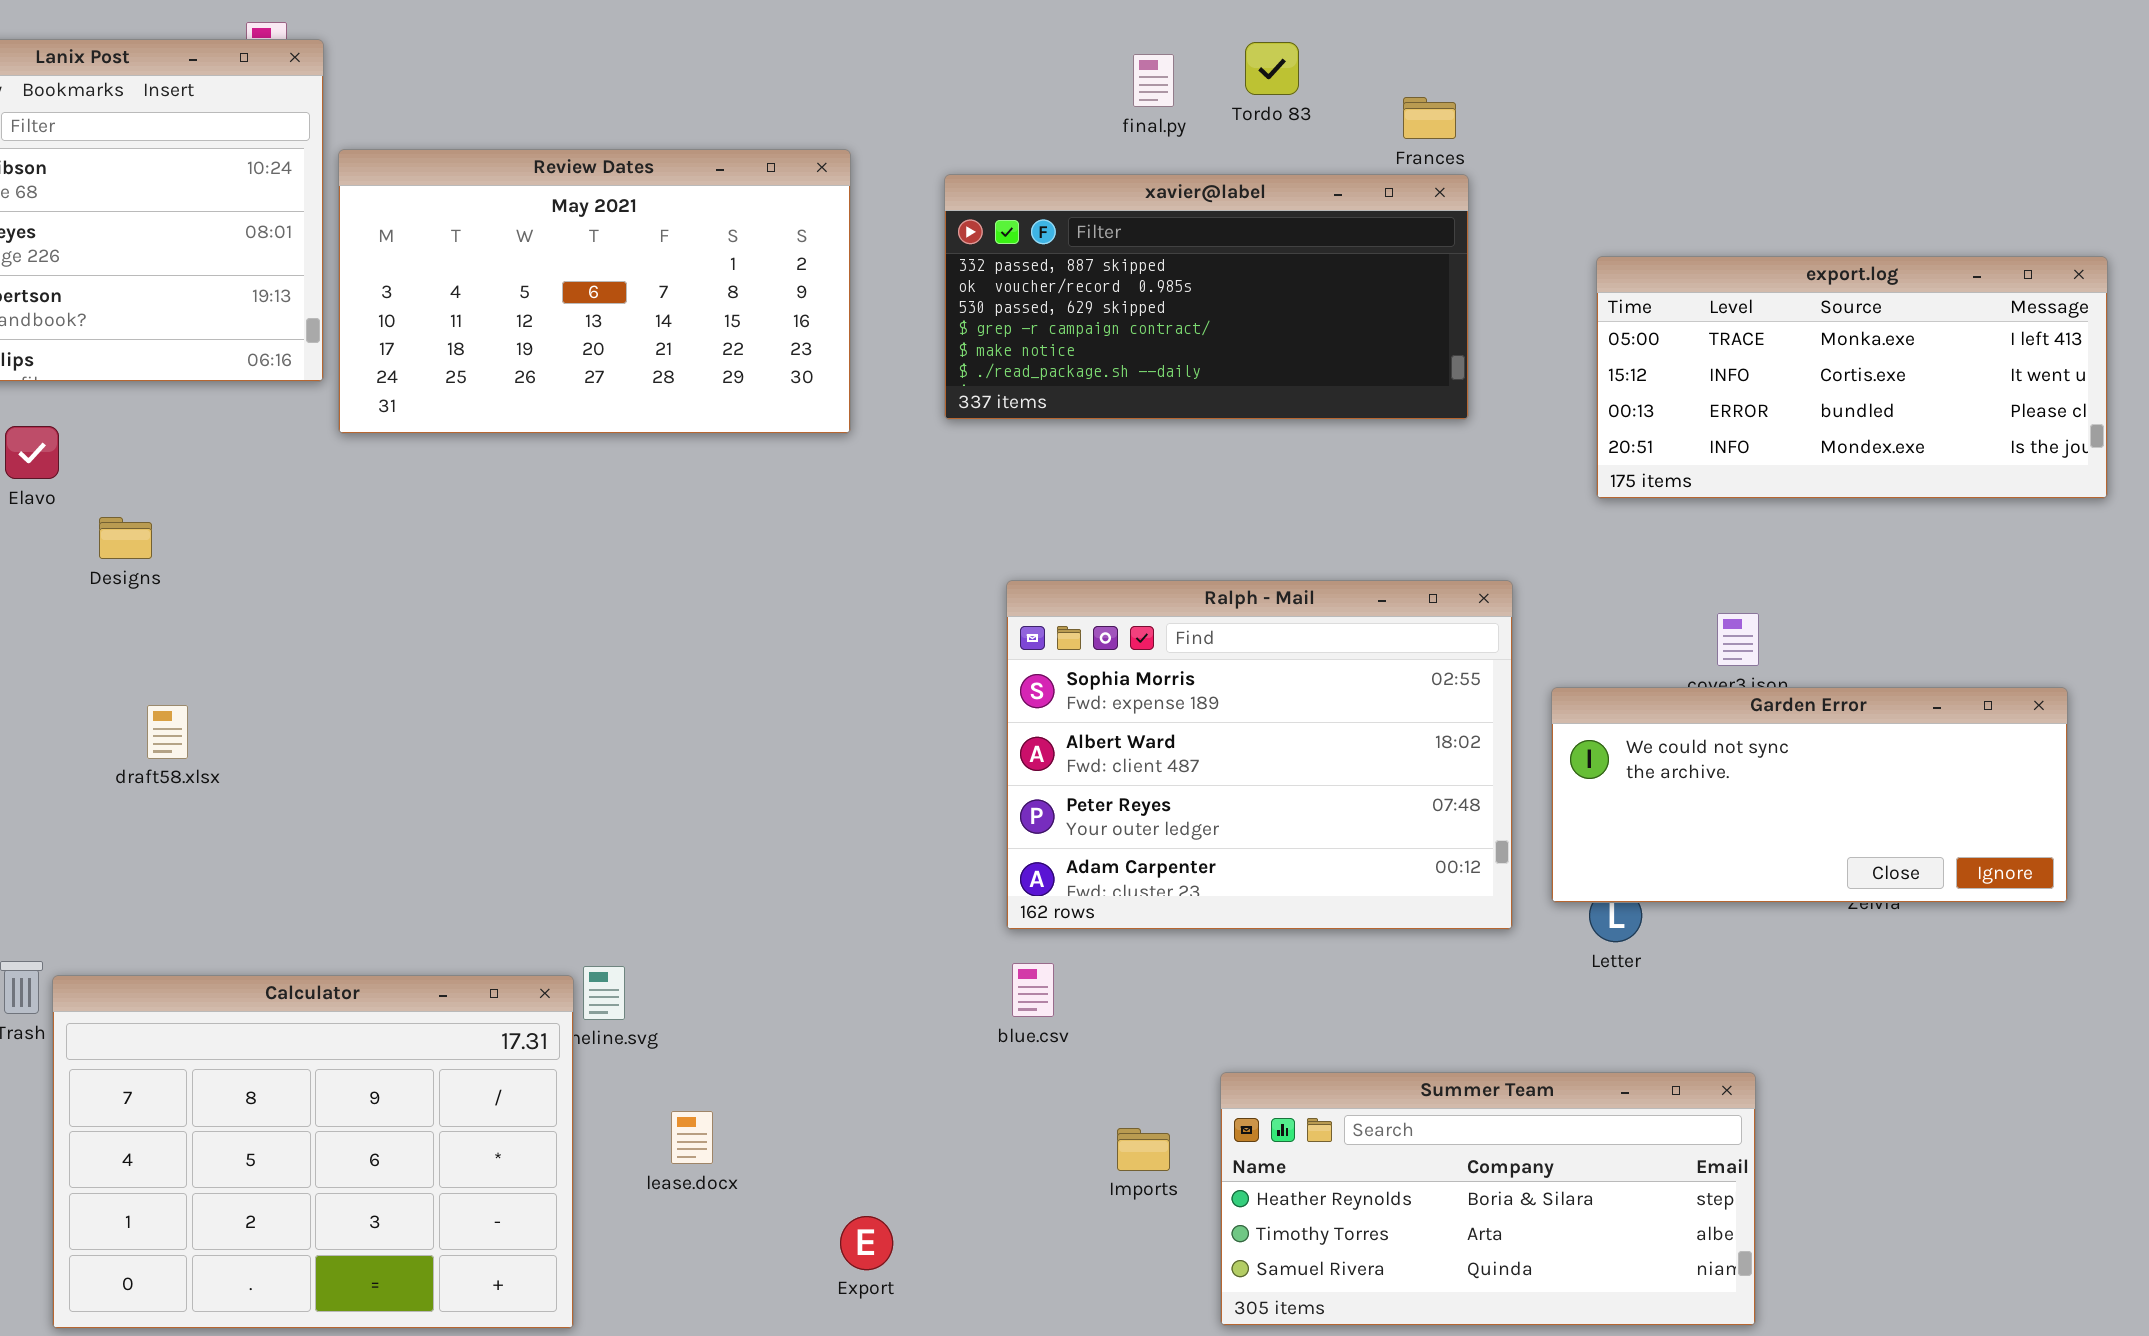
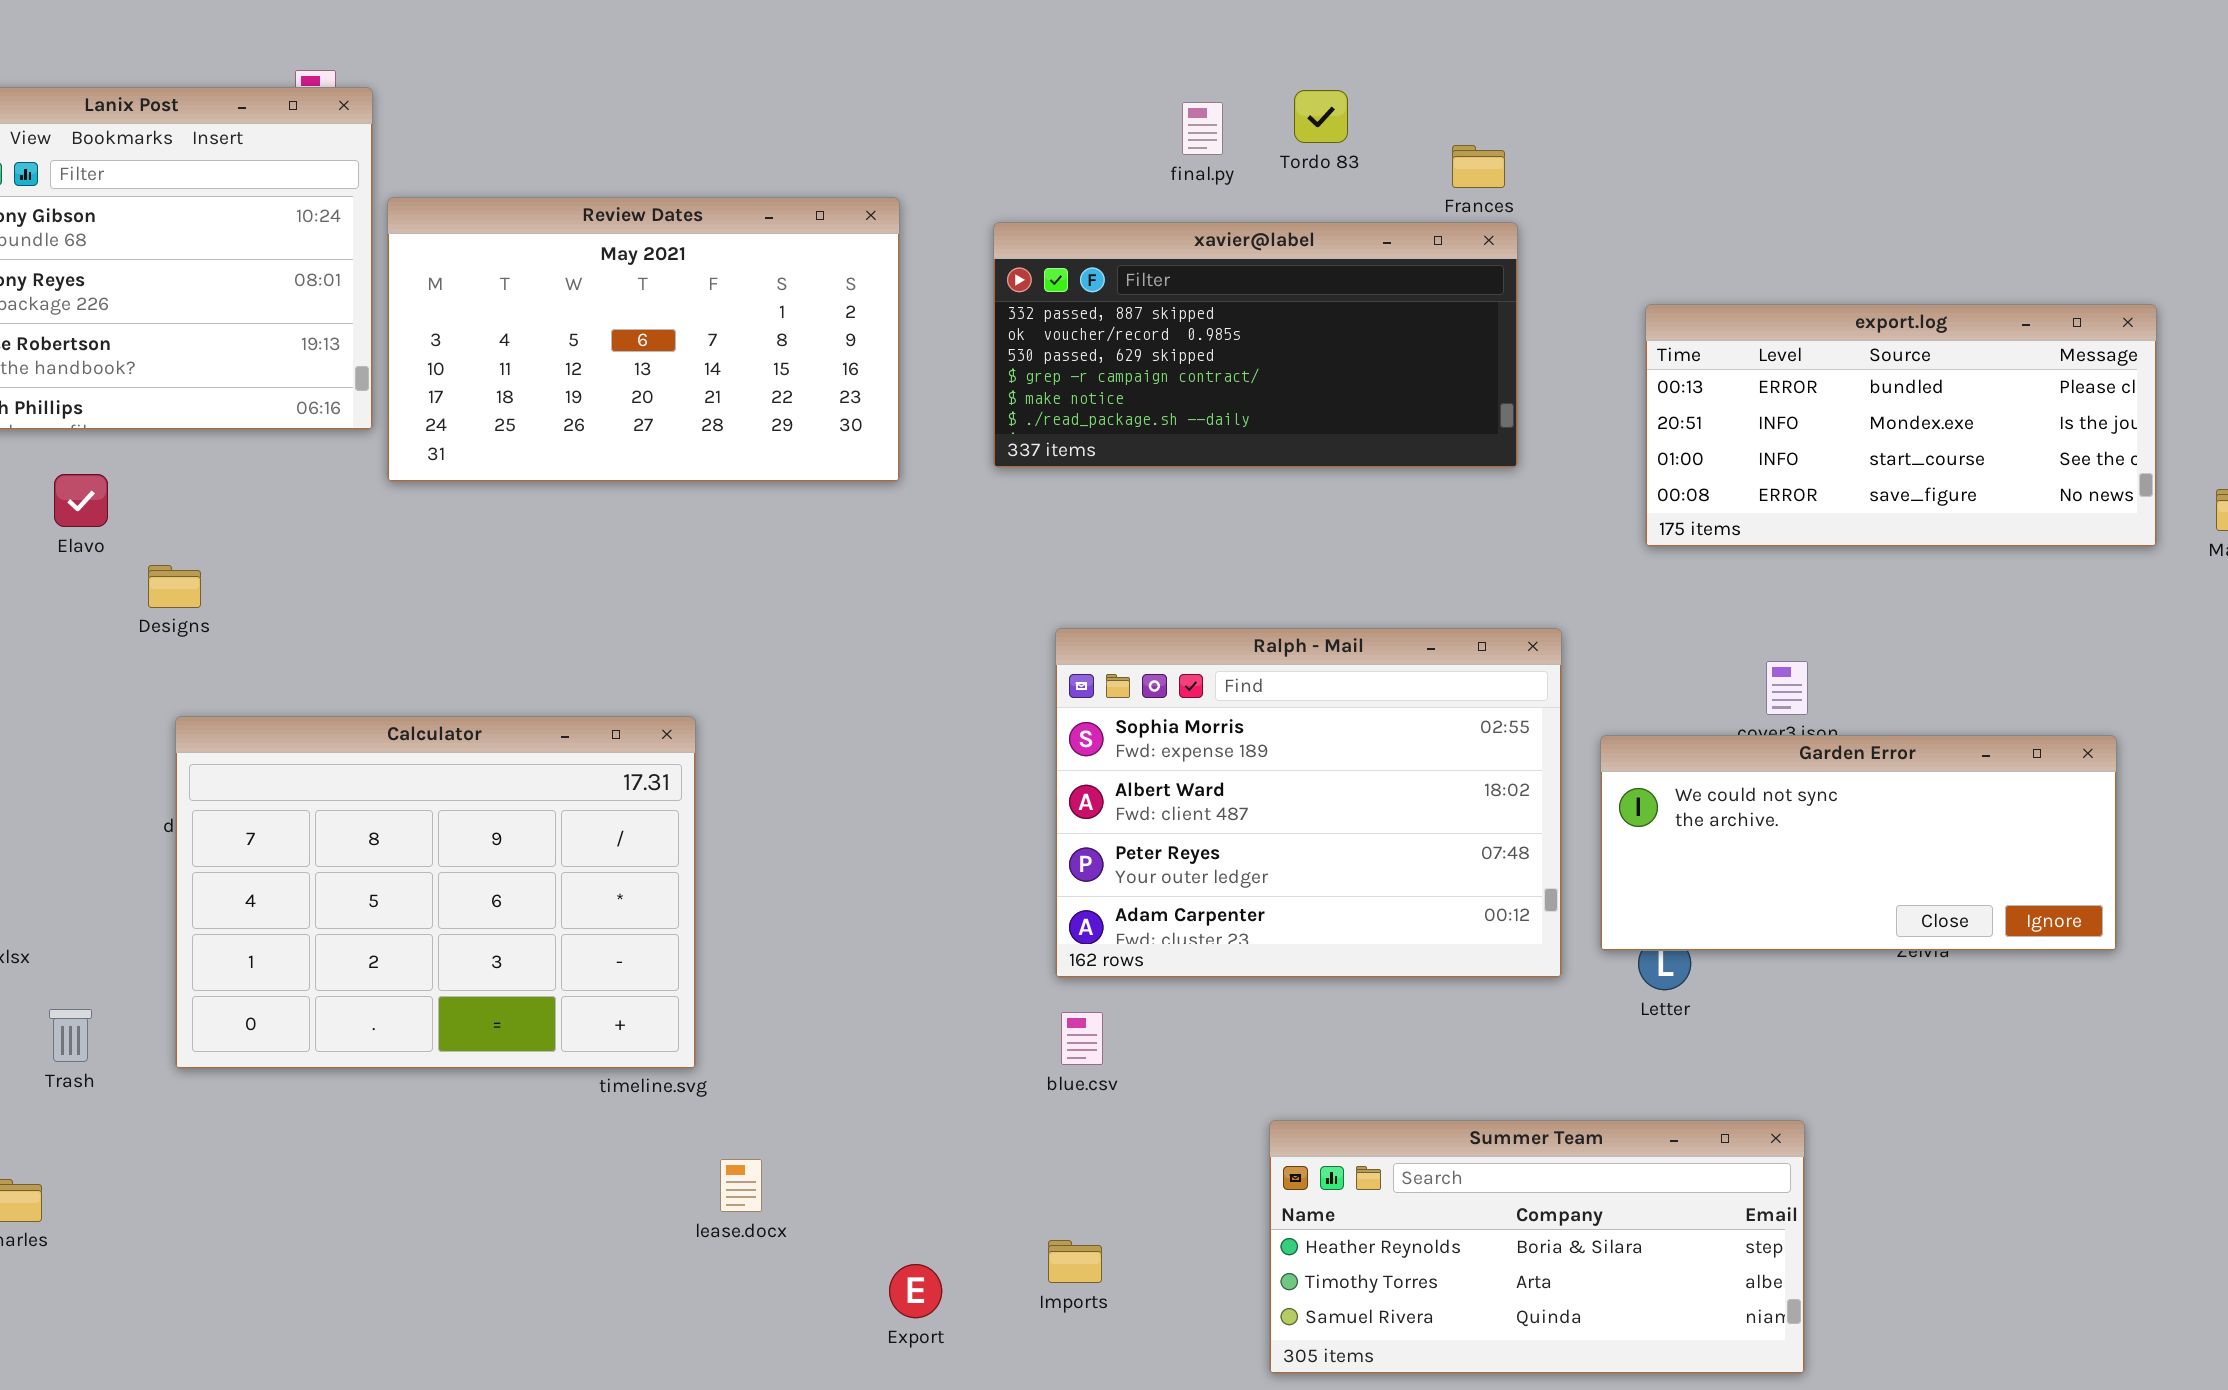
export.log: [1596,256,2108,499] -> [1645,304,2157,547], scrolled down 2 rows
Calculator: [52,975,574,1329] -> [175,716,696,1069], moved
Imports: [1117,1128,1170,1171] -> [1048,1240,1102,1283], moved

